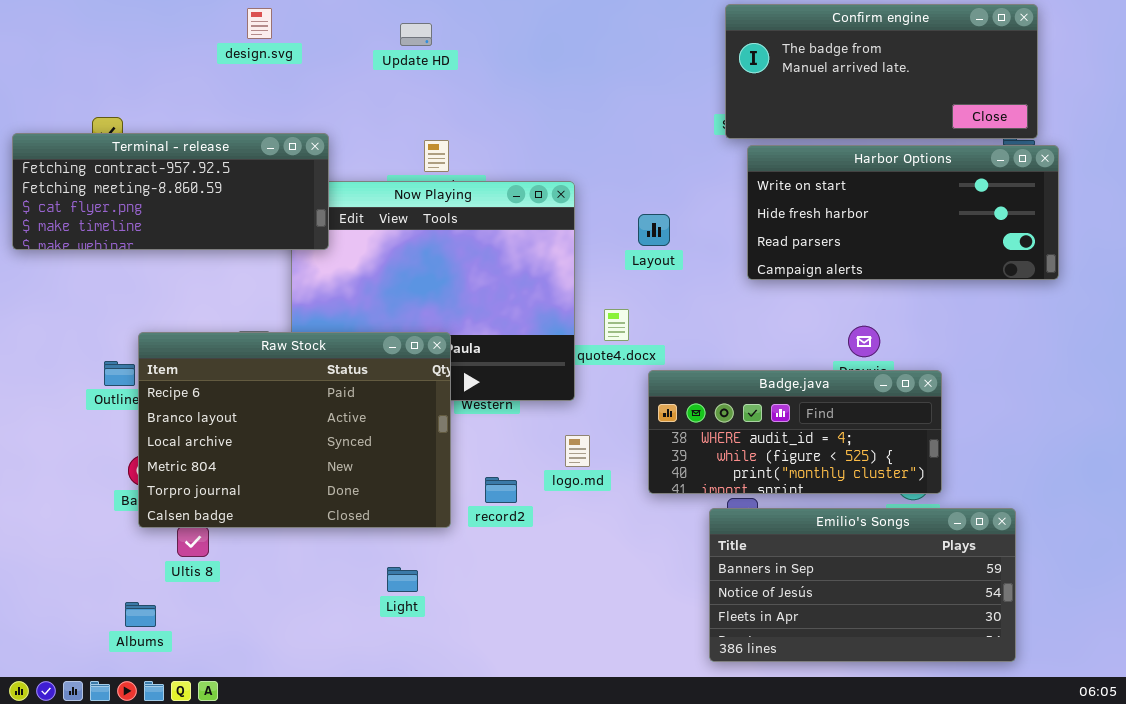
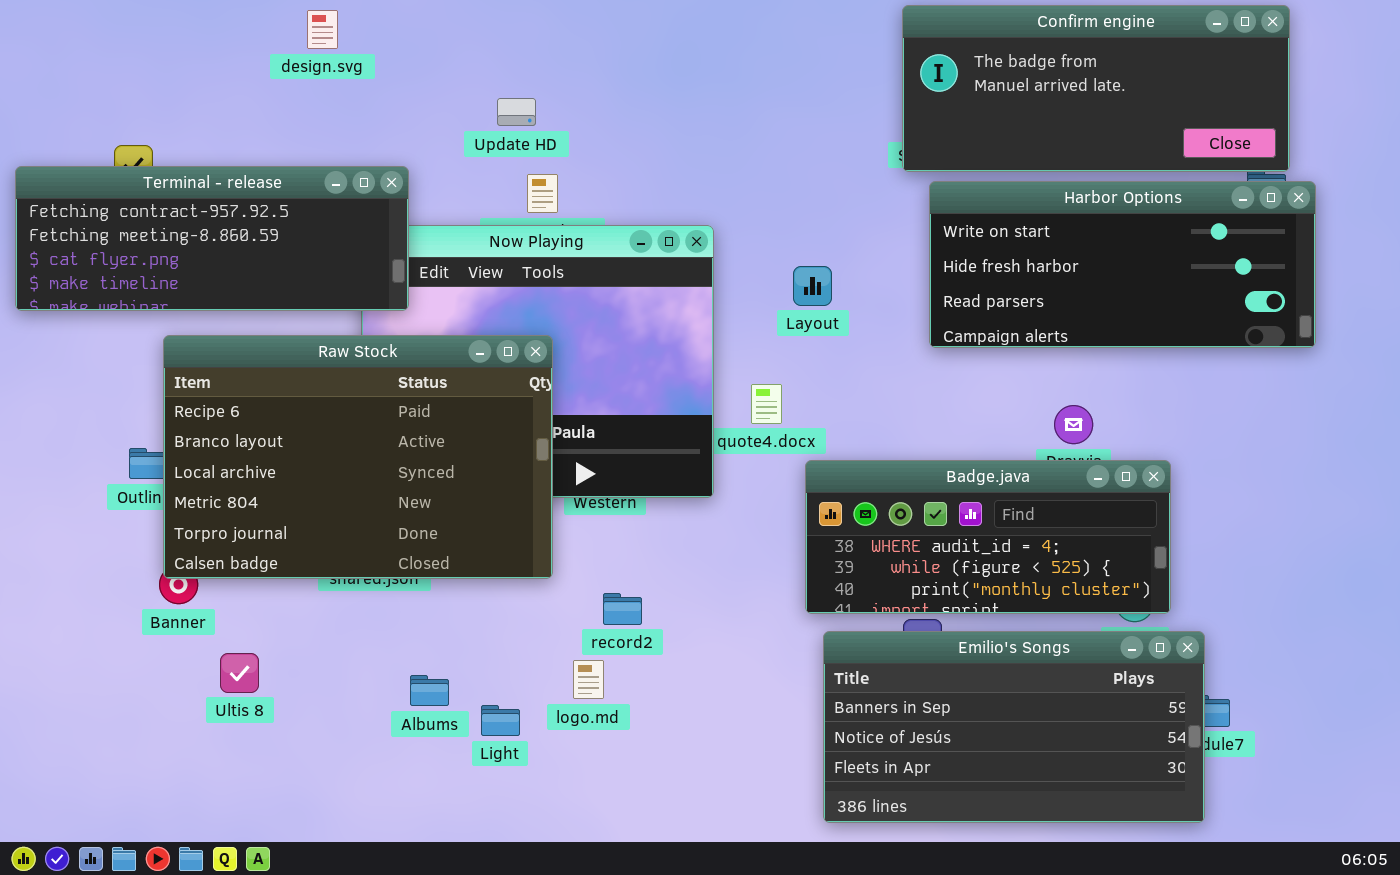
Update HD: [400,23,432,46] -> [497,98,536,126], moved
Raw Stock: [138,332,451,528] -> [163,335,553,579], moved
logo.md: [565,435,590,467] -> [573,660,604,699], moved
Emilio's Songs: [709,508,1016,662] -> [823,631,1205,823], moved
Albums: [125,602,156,627] -> [410,675,449,706], moved

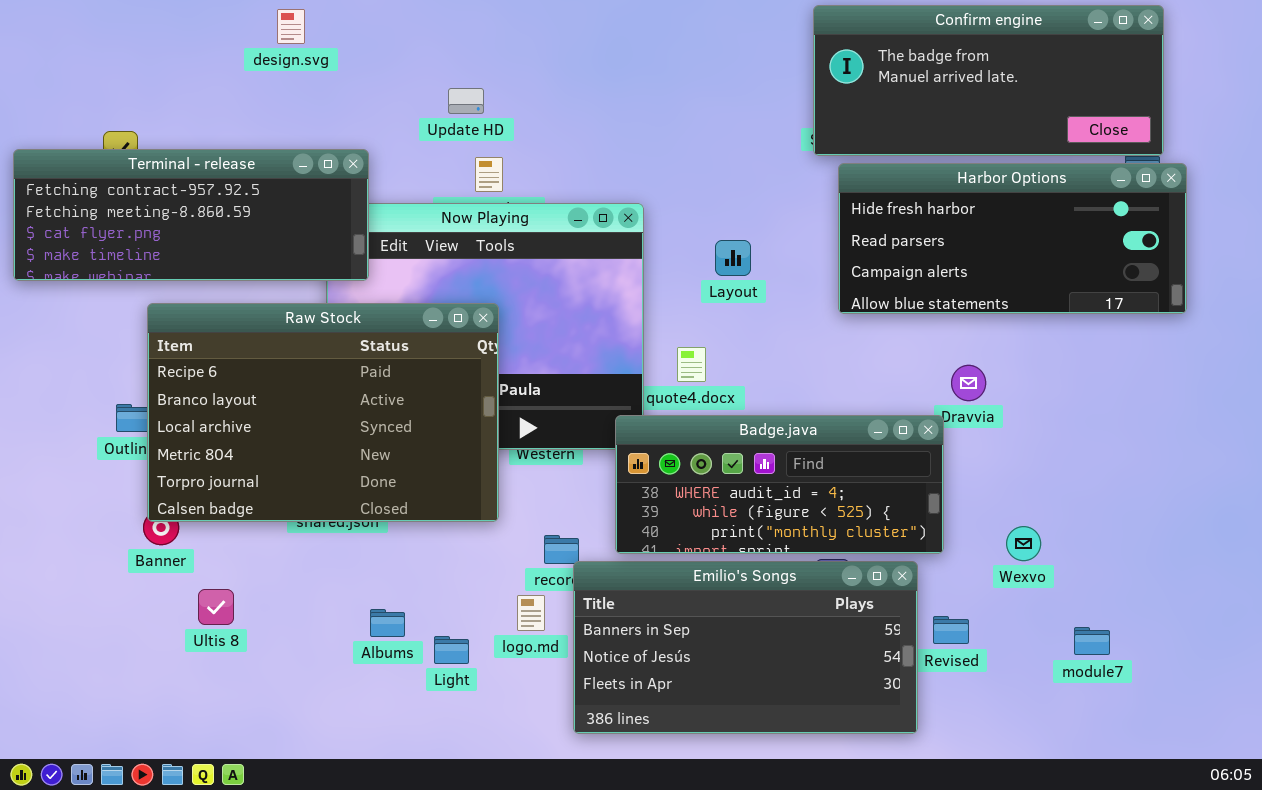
Harbor Options: [929,181,1316,348] -> [838,163,1187,314], scrolled down 1 row
Badge.java: [805,460,1171,614] -> [615,415,944,554], moved
Emilio's Songs: [823,631,1205,823] -> [573,561,918,734], moved

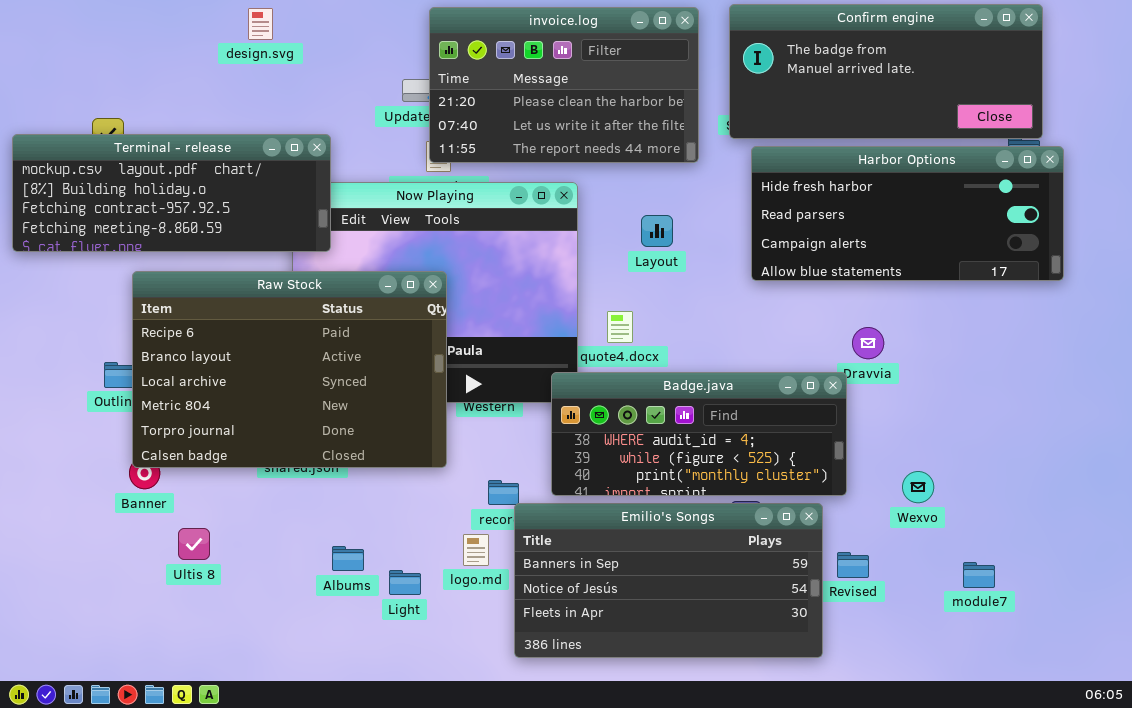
invoice.log: none -> [429,7,699,163], opened
Terminal - release: [13,149,369,281] -> [12,134,331,252], scrolled up 2 rows

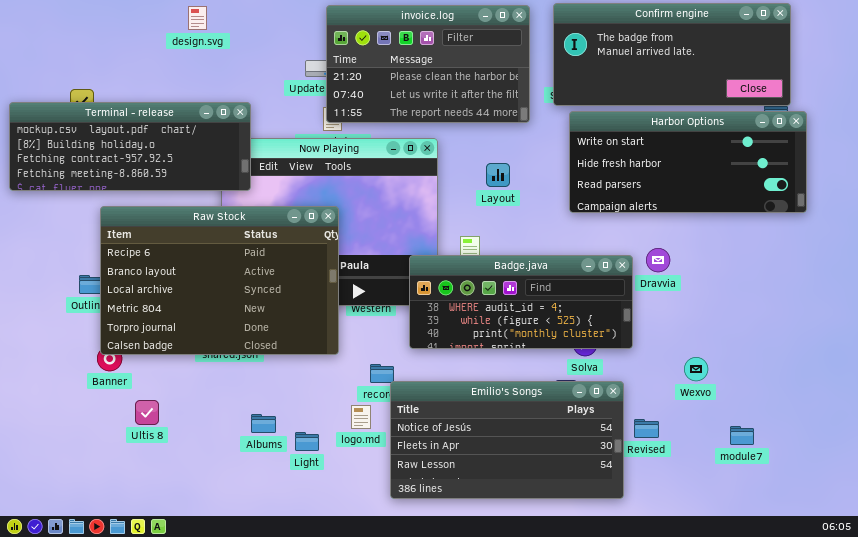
Harbor Options: [751,146,1064,281] -> [569,111,807,213], scrolled up 1 row
Badge.java: [551,372,847,496] -> [409,255,633,349], moved
Emilio's Songs: [514,503,823,658] -> [390,381,624,499], scrolled down 1 row

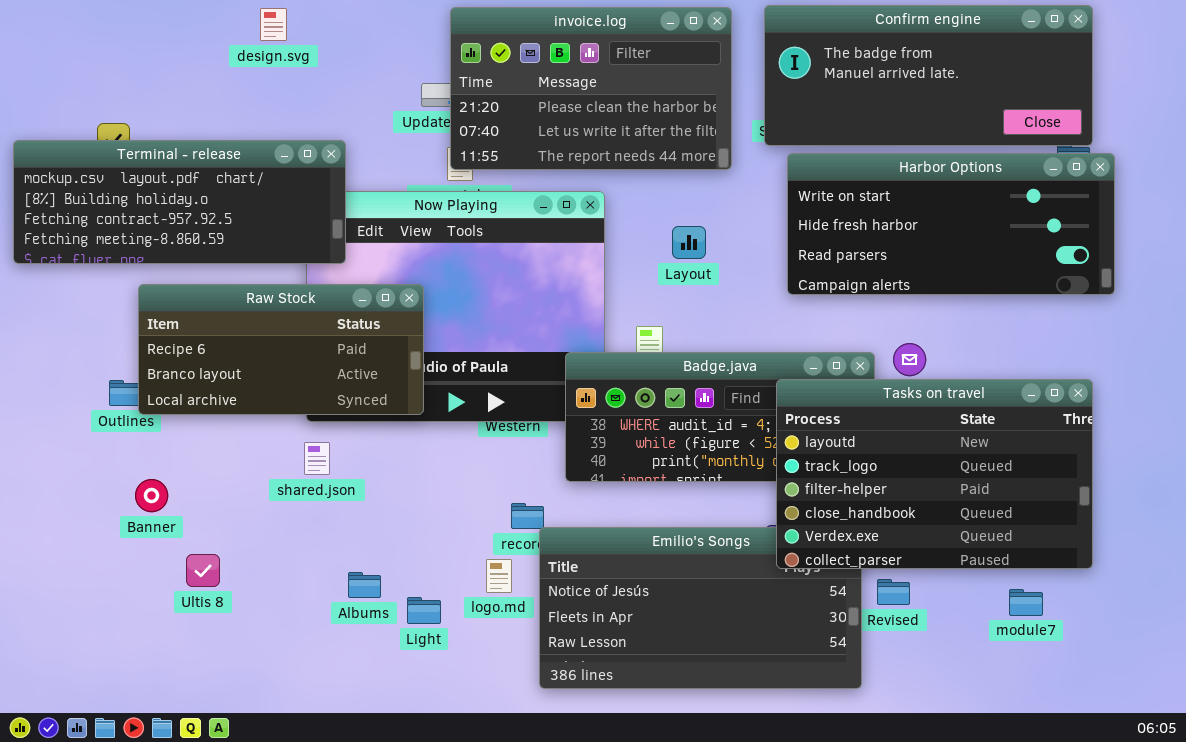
Raw Stock: [100,206,339,355] -> [138,284,424,415], resized
Tasks on travel: none -> [776,379,1093,569], opened

